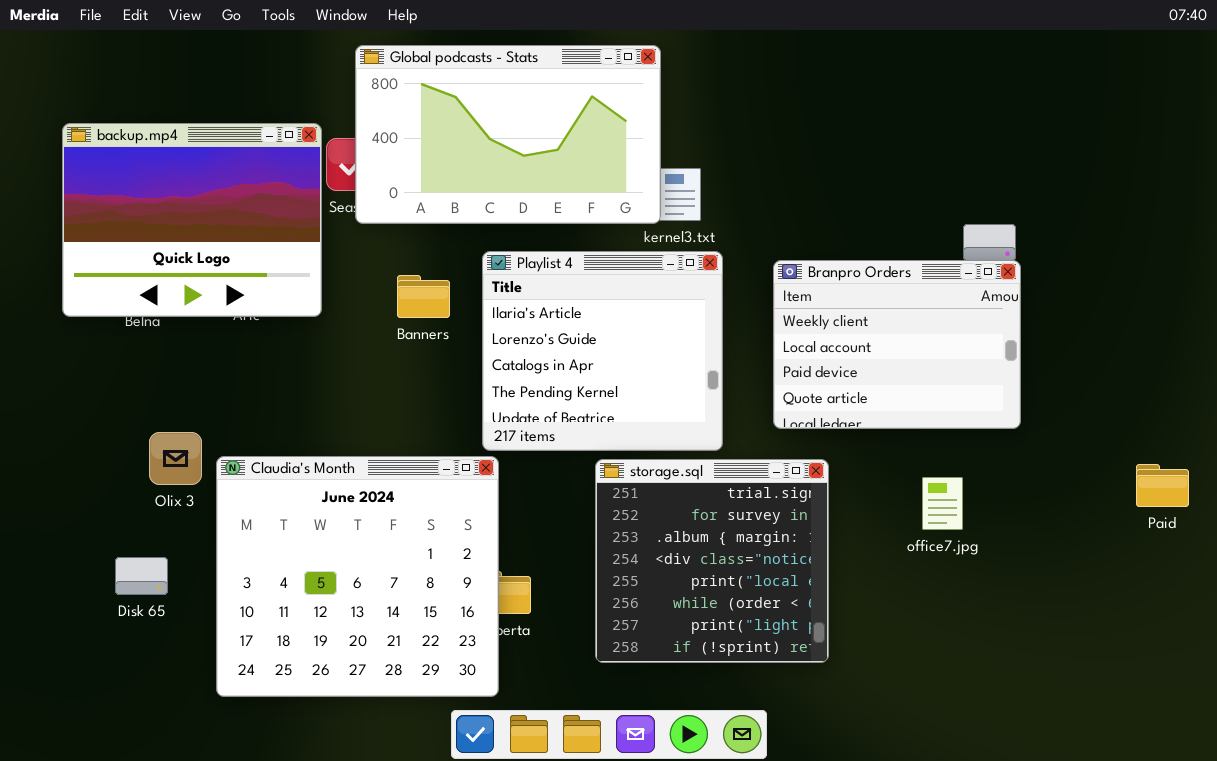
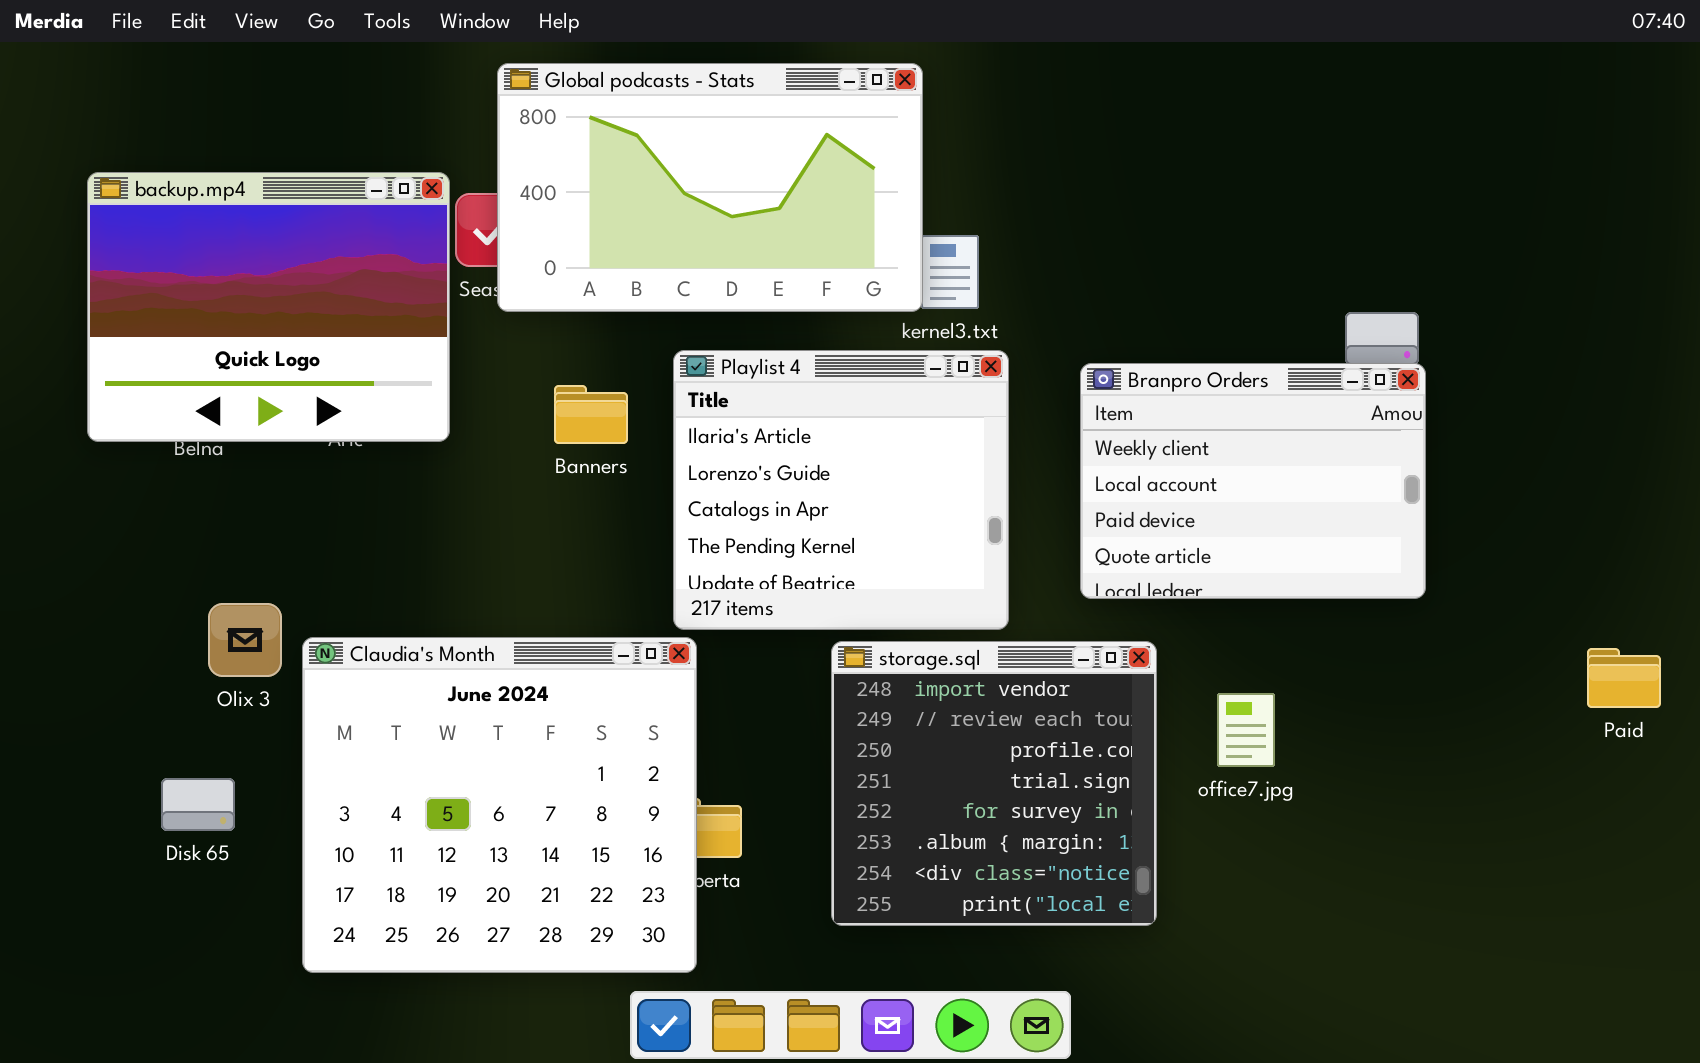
storage.sql: [595,459,829,663] -> [831,641,1157,926], scrolled up 3 rows
office7.jpg: [922,477,963,530] -> [1217,693,1275,767], moved

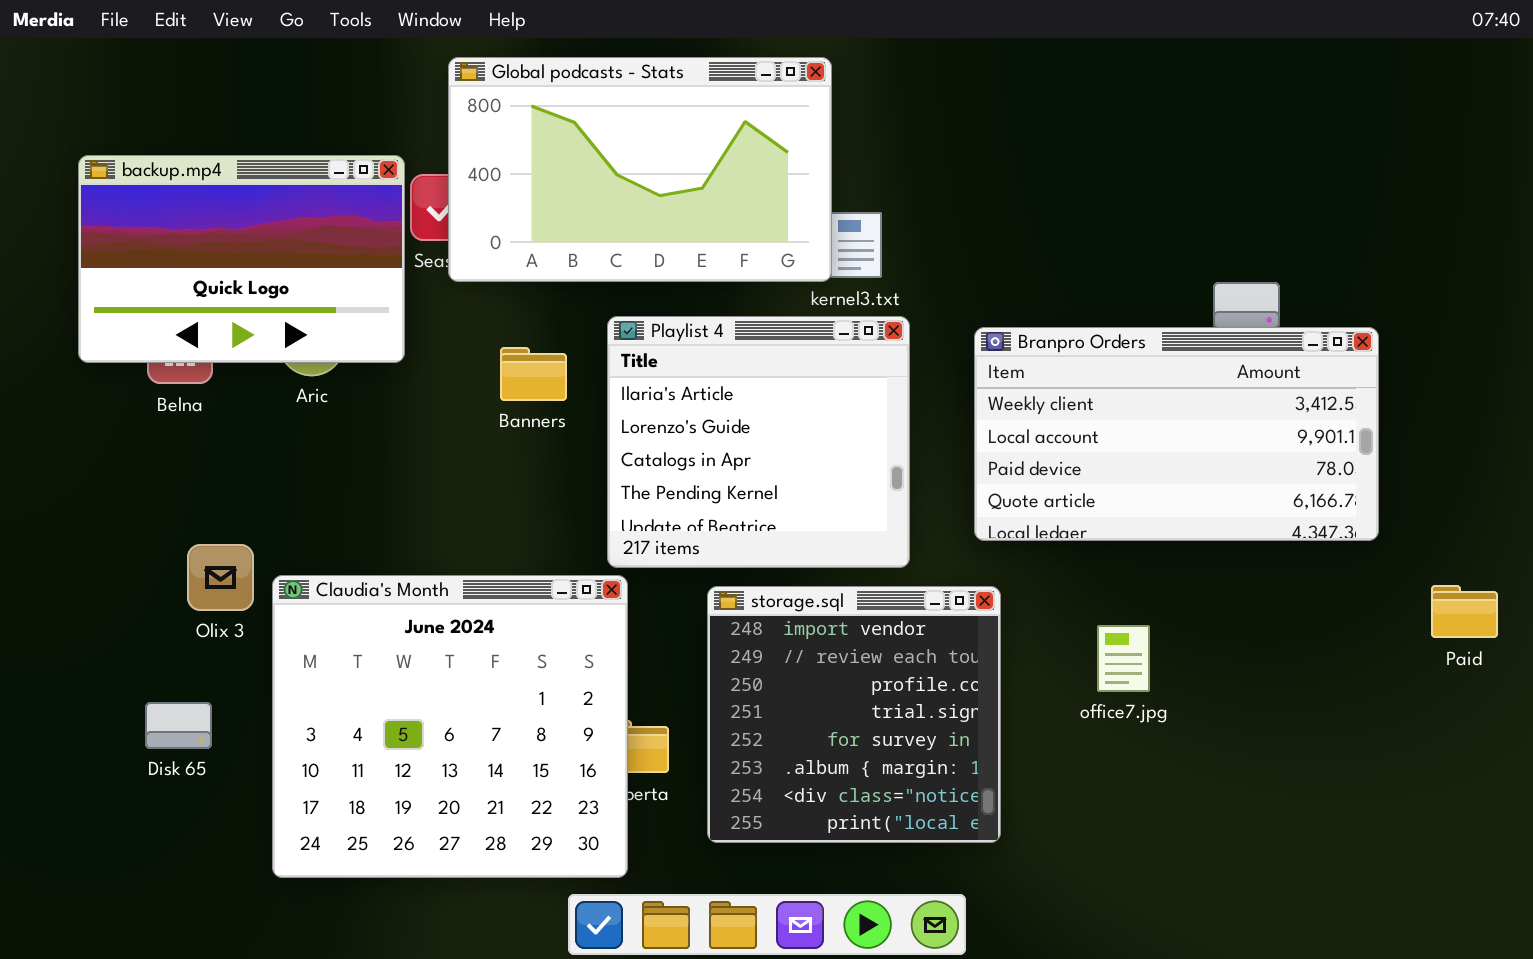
backup.mp4: [87,172,450,442] -> [78,155,405,363], resized
Branpro Orders: [1080,363,1426,599] -> [974,327,1379,541], resized
storage.sql: [831,641,1157,926] -> [707,586,1001,843], moved

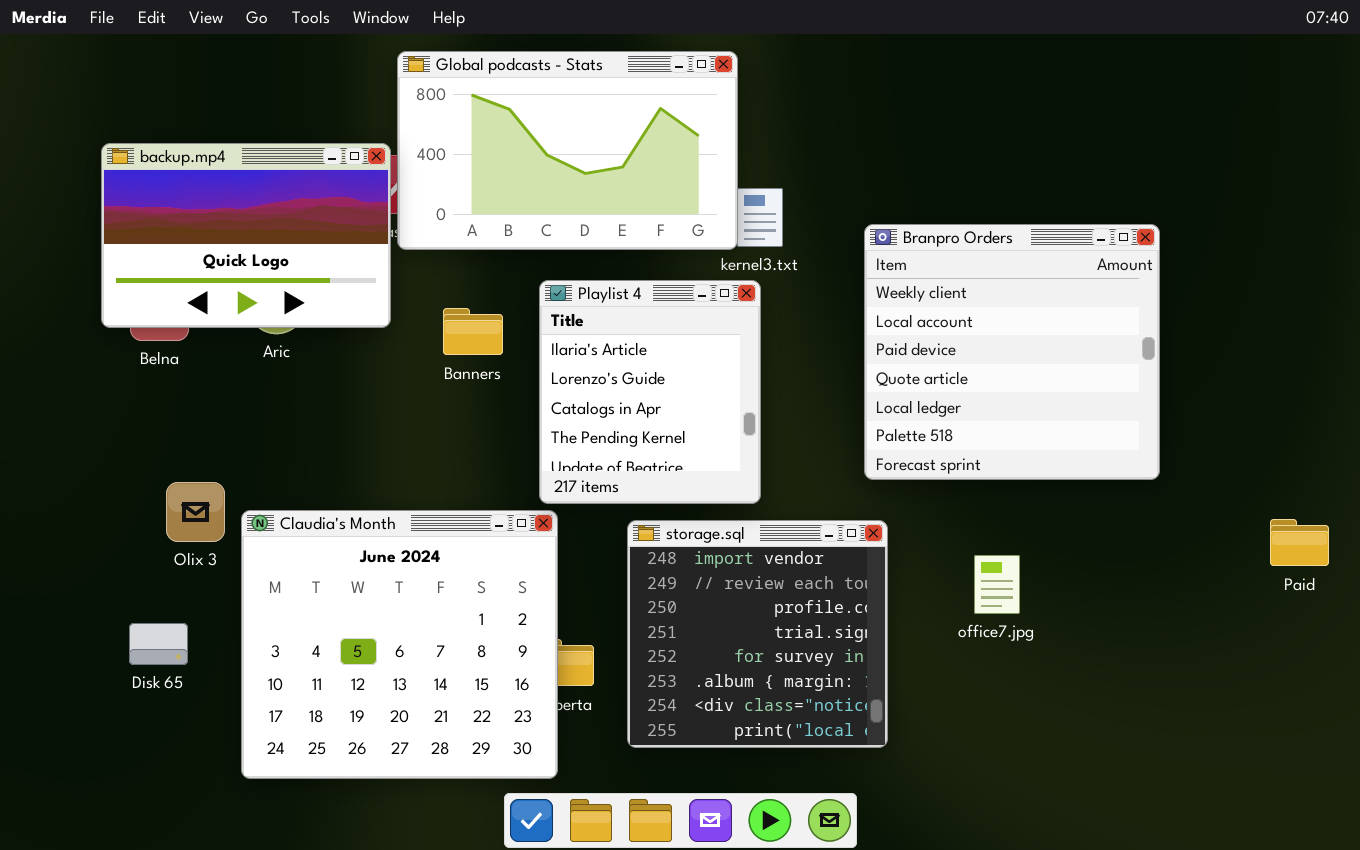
backup.mp4: [78,155,405,363] -> [101,143,391,328], moved
Playlist 4: [607,316,910,568] -> [539,280,761,504], resized
Branpro Orders: [974,327,1379,541] -> [864,224,1160,480], resized

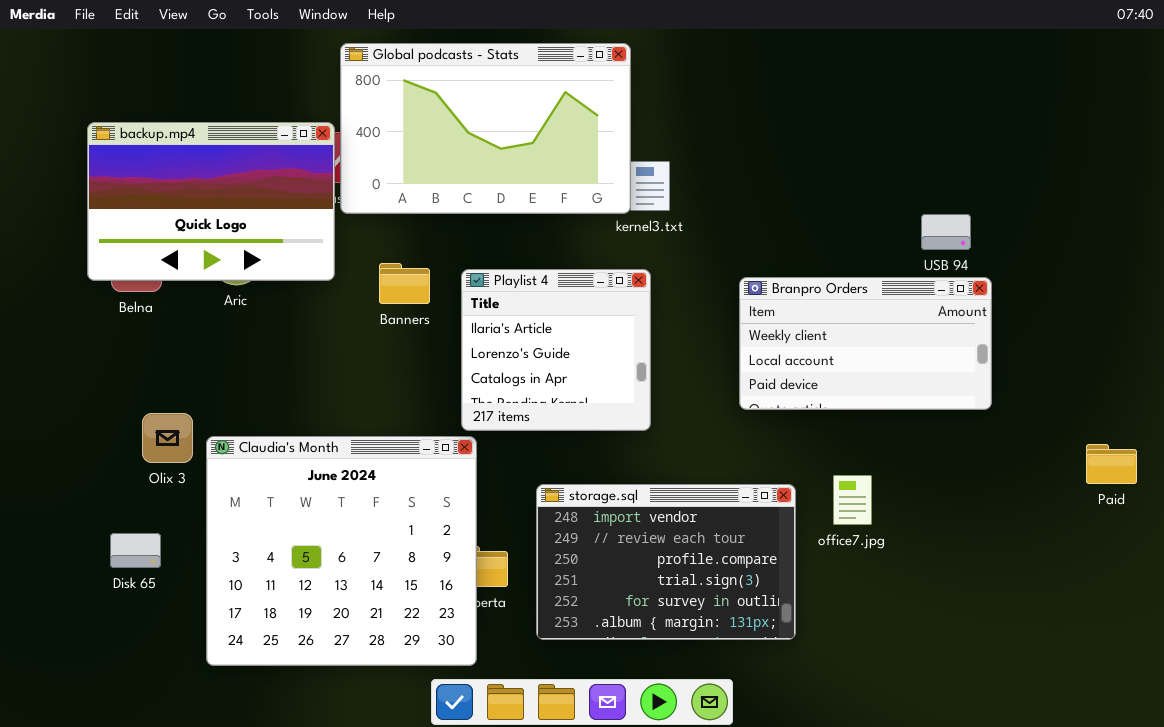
Branpro Orders: [864,224,1160,480] -> [739,277,992,410], resized
Playlist 4: [539,280,761,504] -> [461,269,651,431], resized
storage.sql: [627,520,888,748] -> [536,484,796,640], resized

